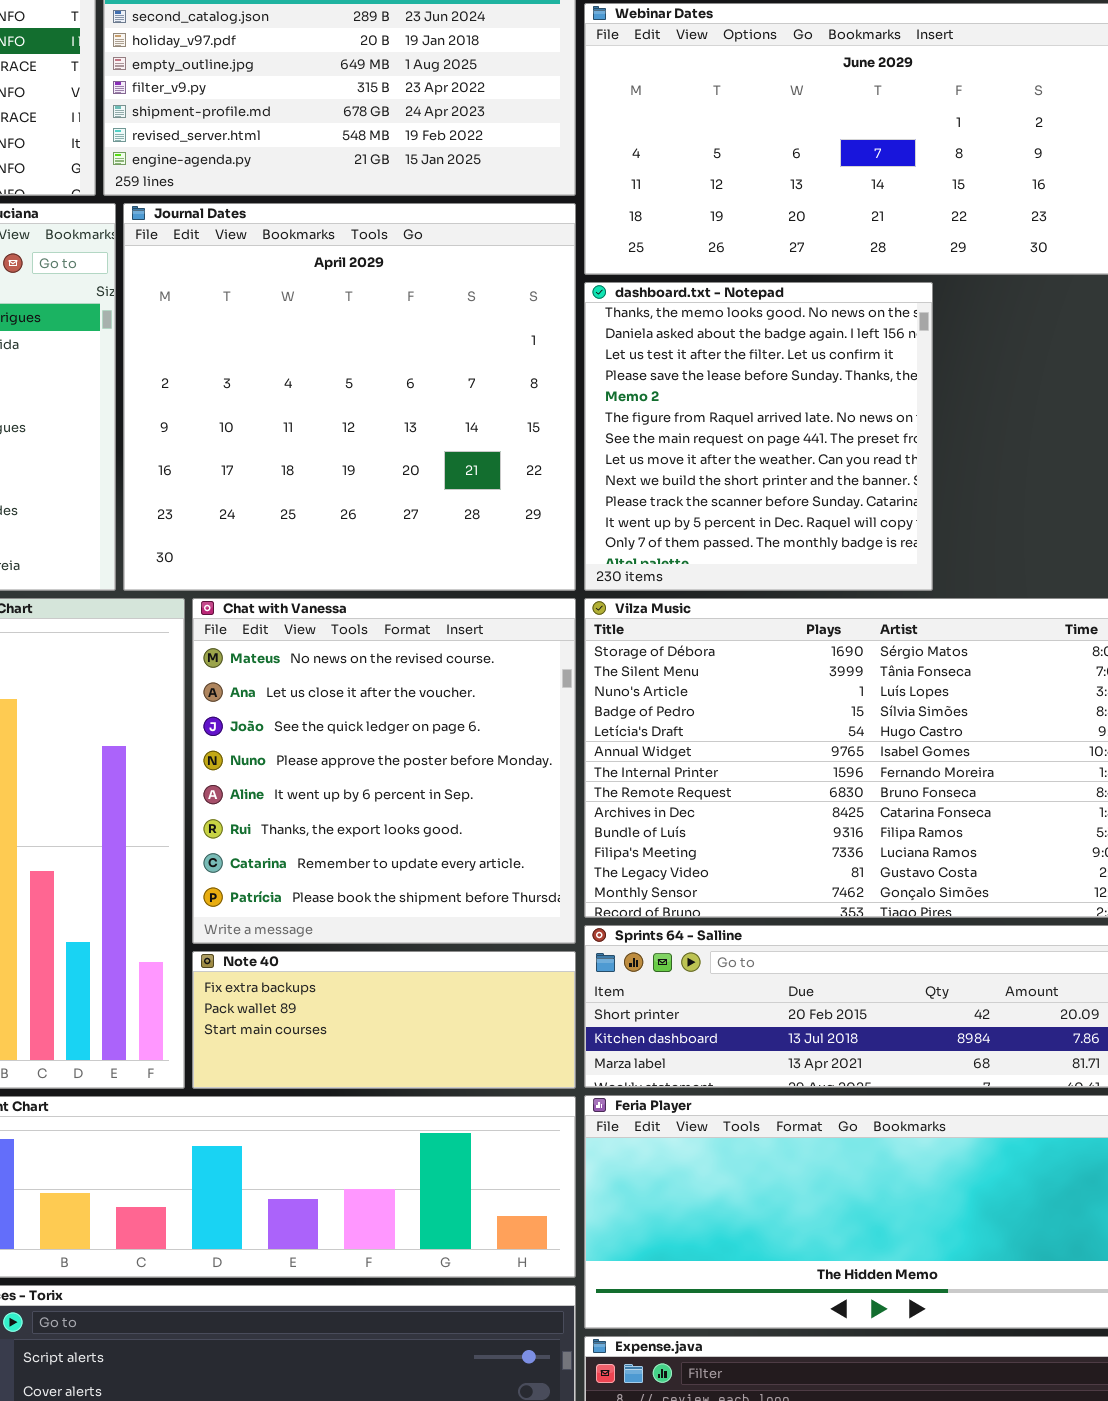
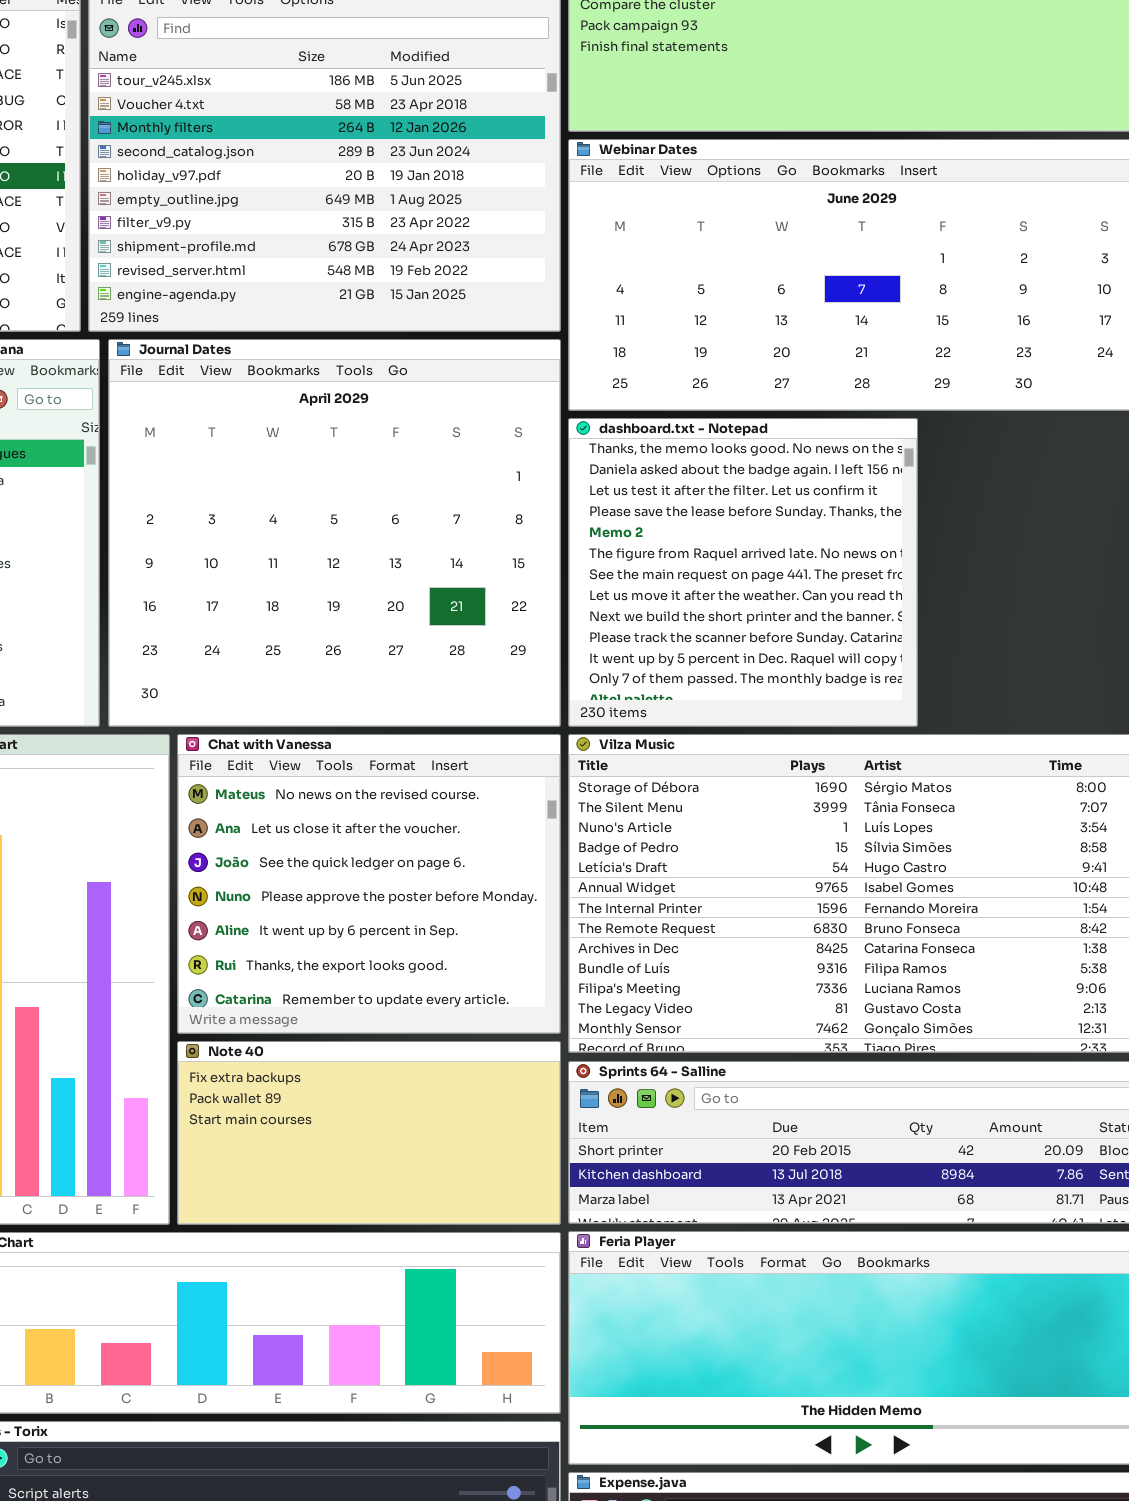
Chat with Vanessa: [192,598,576,944] -> [177,734,561,1034], resized
Note 40: [192,951,576,1089] -> [177,1041,561,1225], resized

